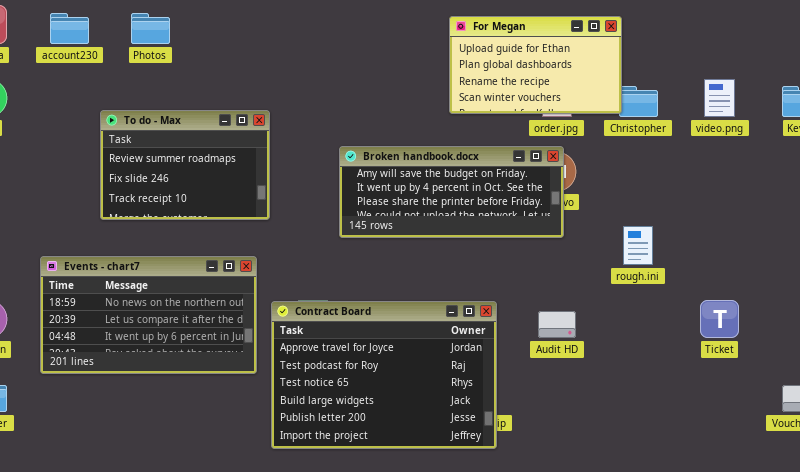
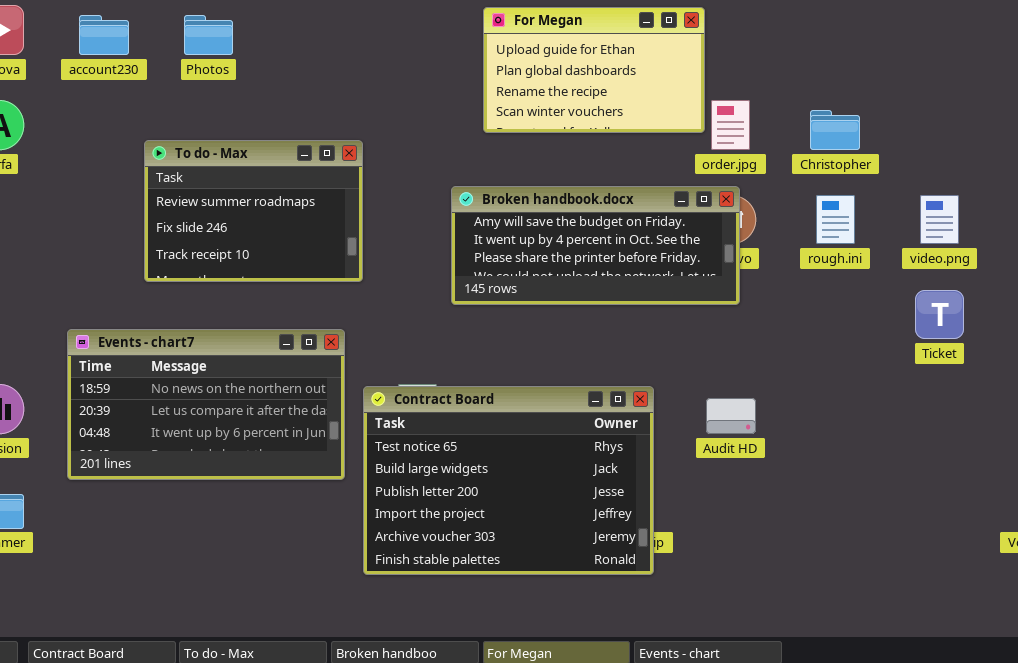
For Megan: [449,16,622,114] -> [483,7,705,133], moved
video.png: [704,79,735,117] -> [920,195,959,244], moved
rough.ini: [623,226,653,265] -> [816,195,855,244], moved
Ticket: [700,300,739,338] -> [915,290,964,339], moved
Contract Board: [271,301,497,449] -> [363,386,654,575], scrolled down 2 rows

